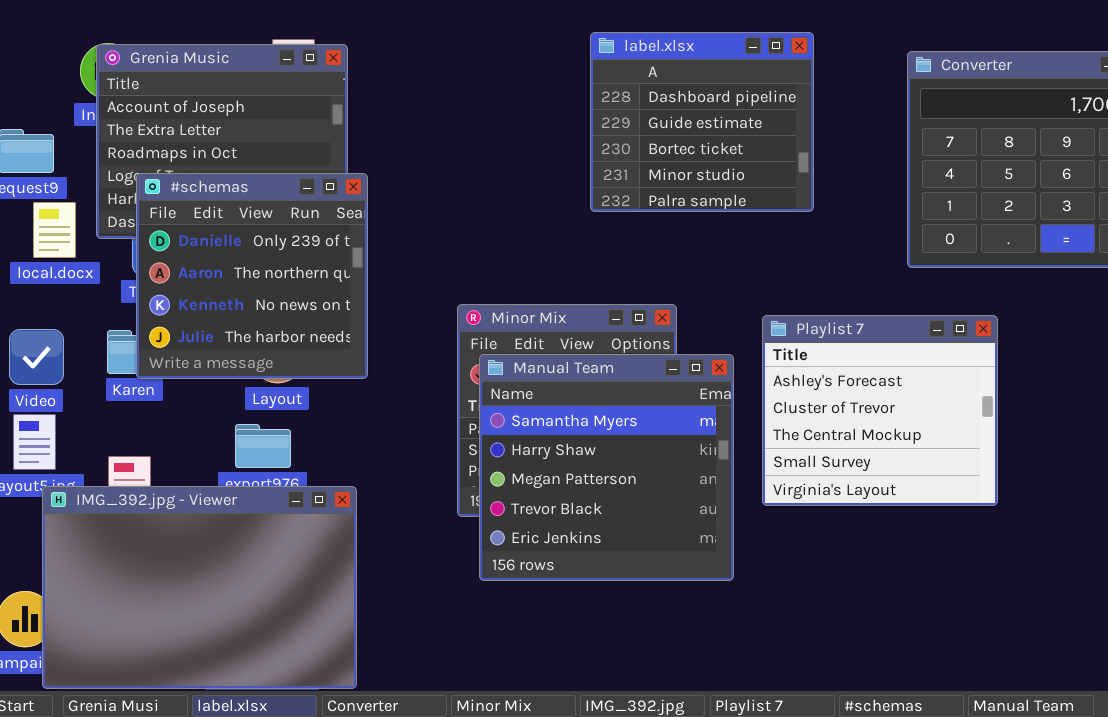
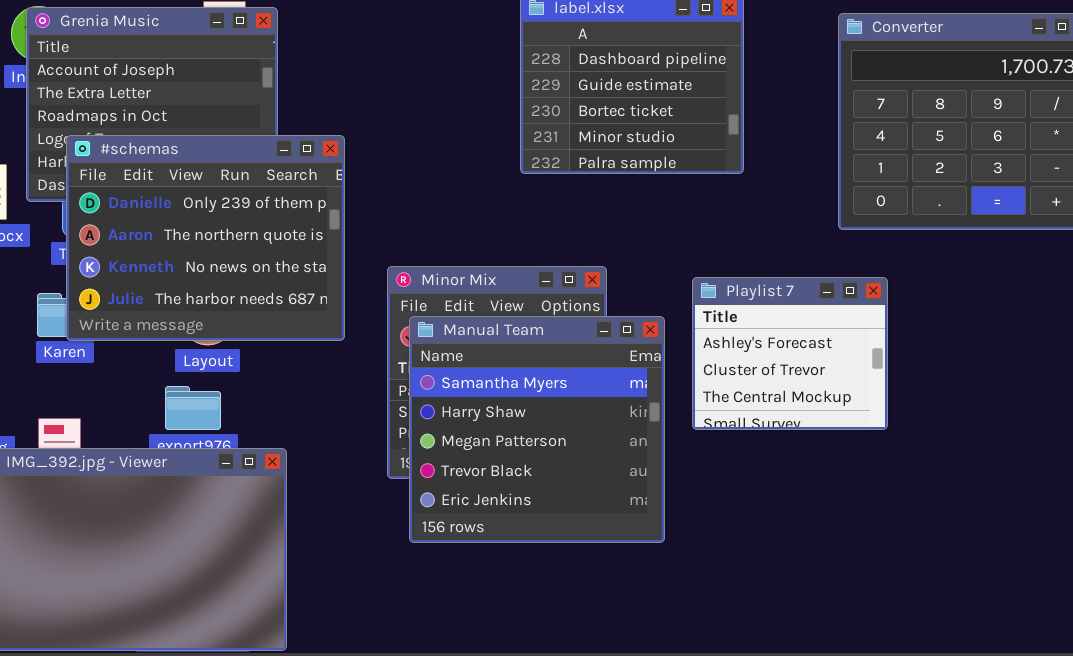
#schemas: [136,173,368,379] -> [66,135,345,341], resized
Playlist 7: [762,315,998,506] -> [692,277,888,430], resized

